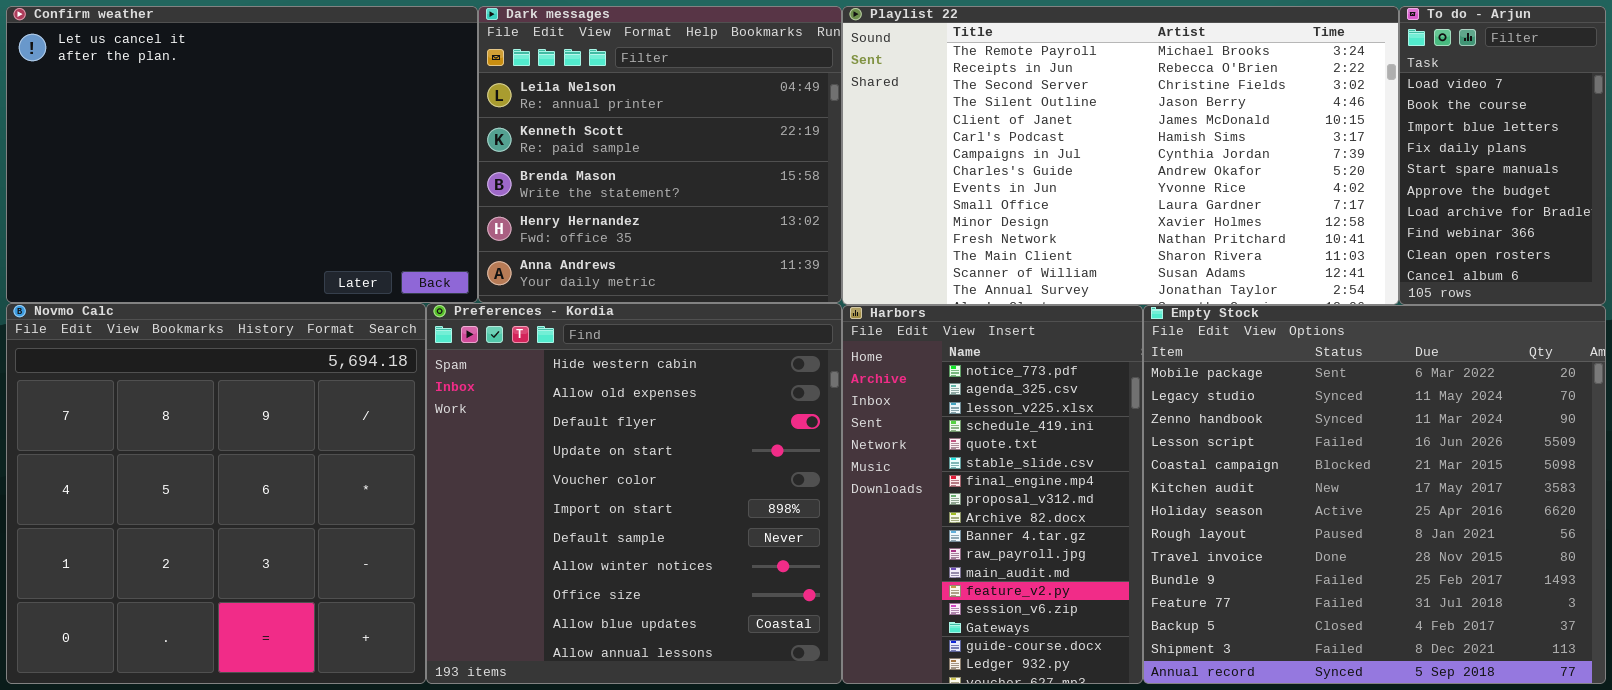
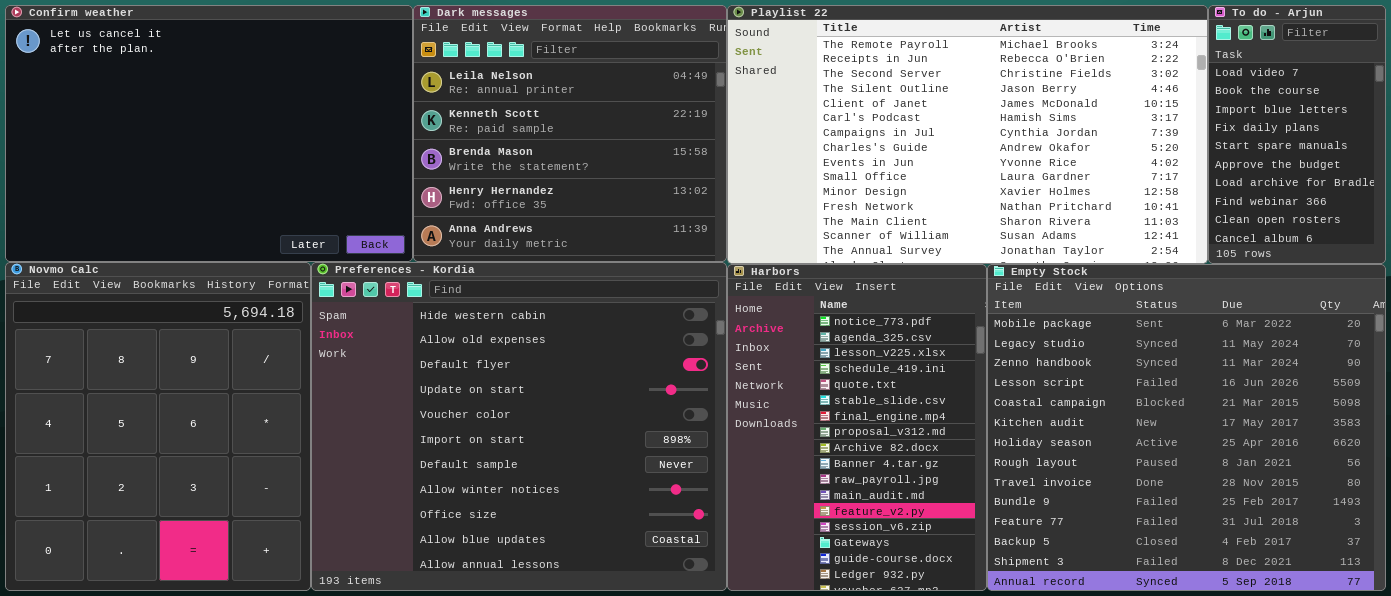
Novmo Calc: [6,303,426,684] -> [5,262,311,591], resized
Preferences - Kordia: [426,303,842,684] -> [311,262,727,591], resized

